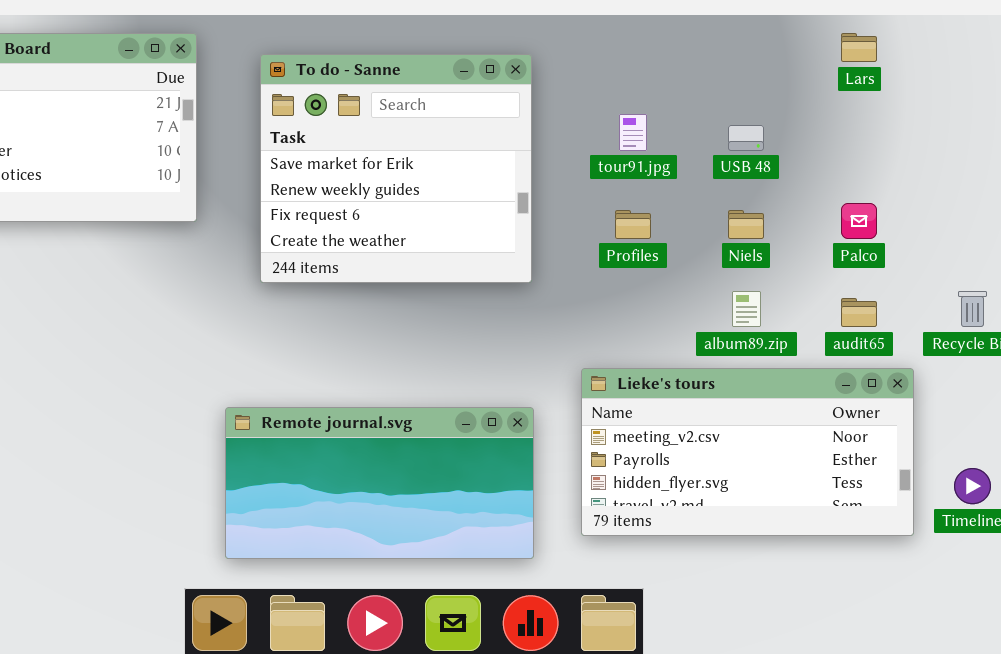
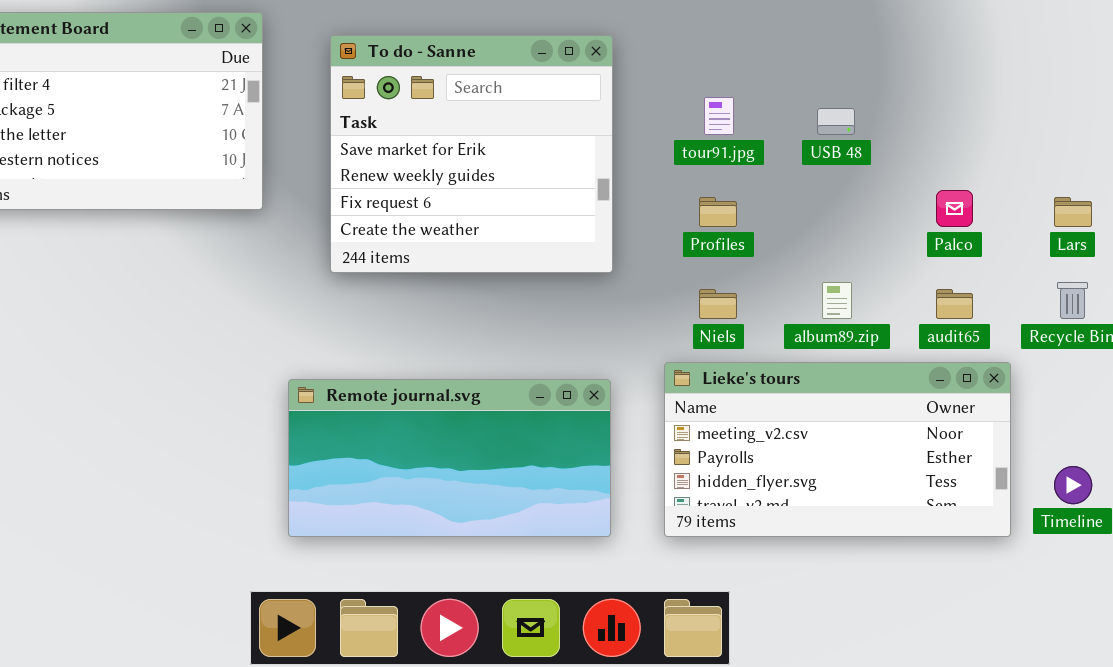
Lars: [841,33,877,62] -> [1054,197,1092,227], moved
Niels: [728,210,764,239] -> [699,289,737,319], moved
Remote journal.svg: [225,407,534,559] -> [288,379,611,537], moved

